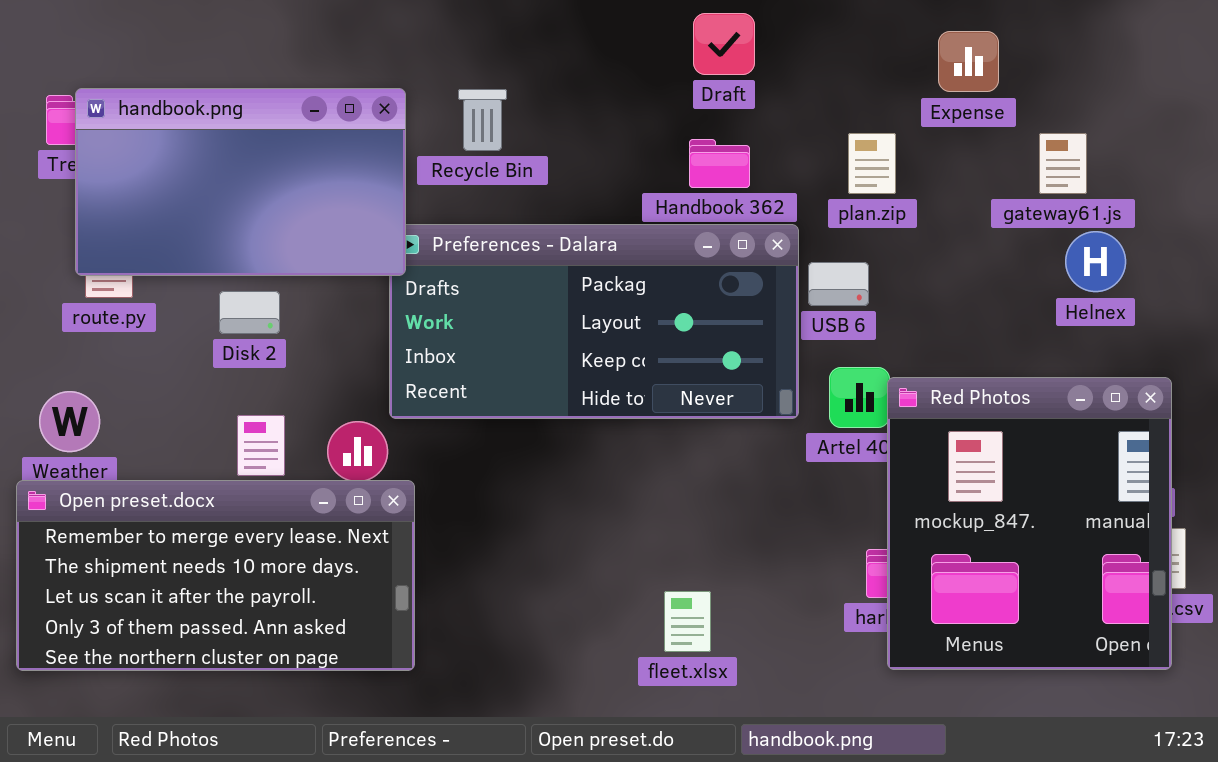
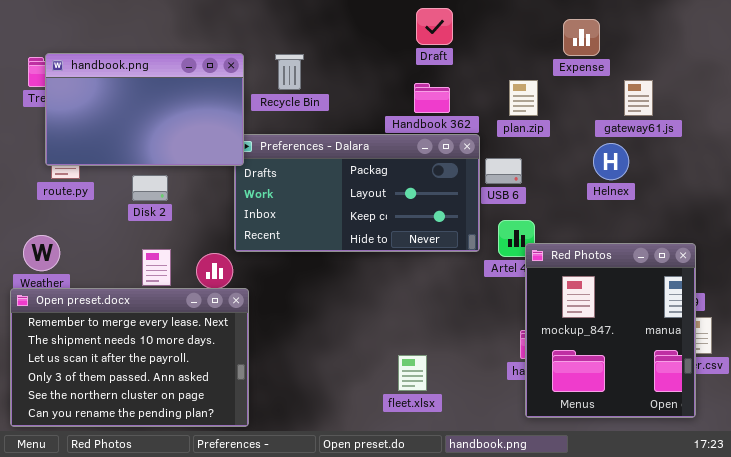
Helnex: [1065,231,1126,292] -> [593,143,629,180], moved
Red Photos: [887,377,1172,670] -> [525,243,696,418], moved
Open preset.docx: [16,480,415,671] -> [10,288,249,427], resized

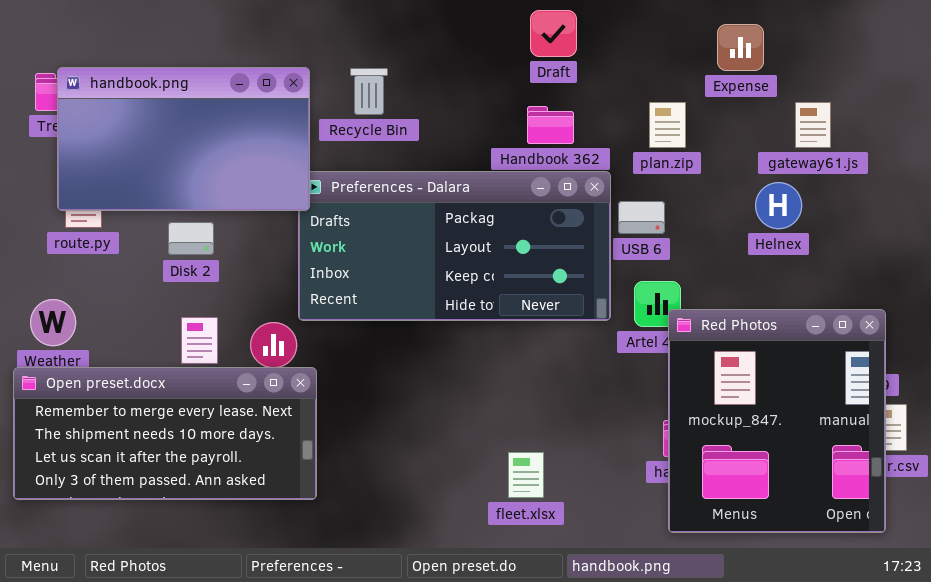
Open preset.docx: [10,288,249,427] -> [13,367,317,500], resized

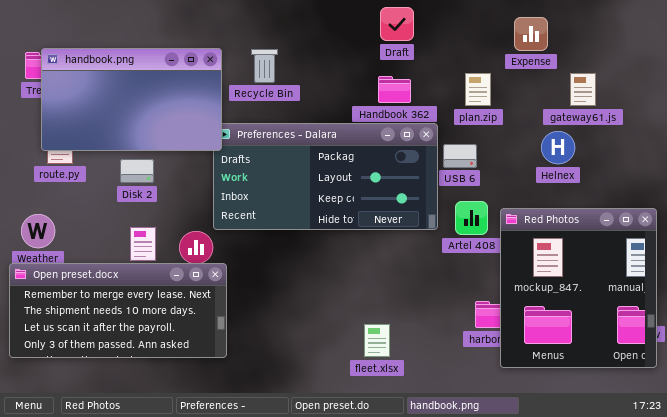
Red Photos: [668,309,886,533] -> [500,208,657,368], moved

